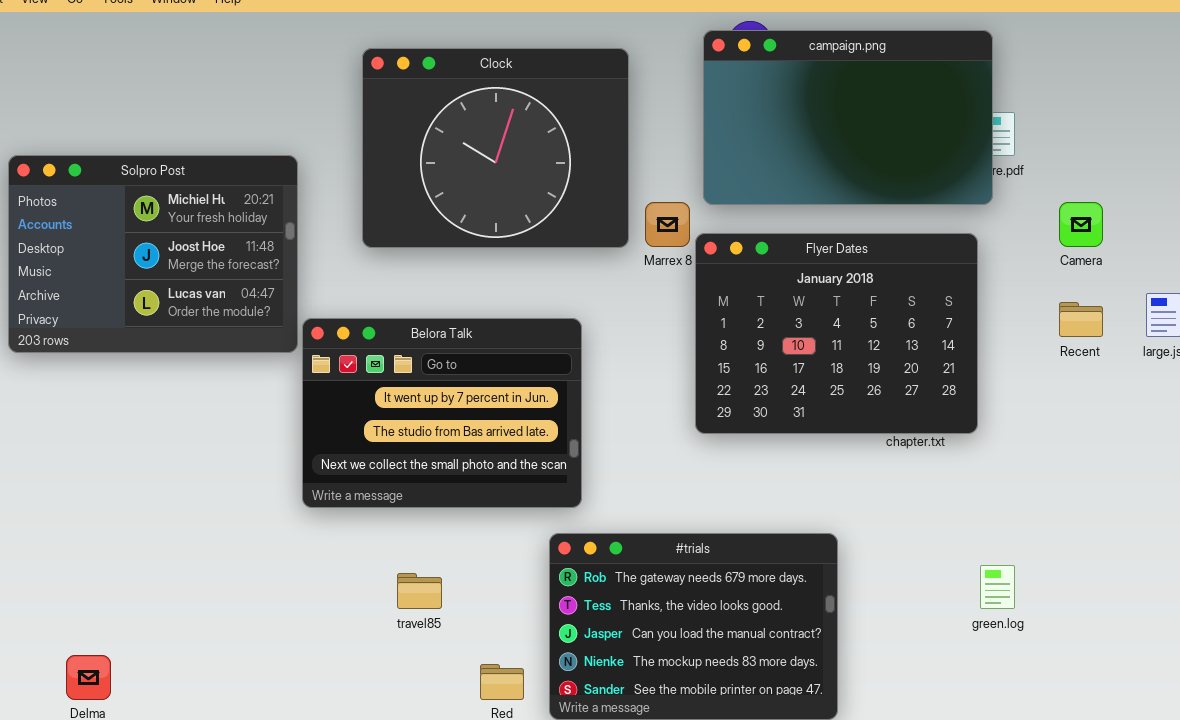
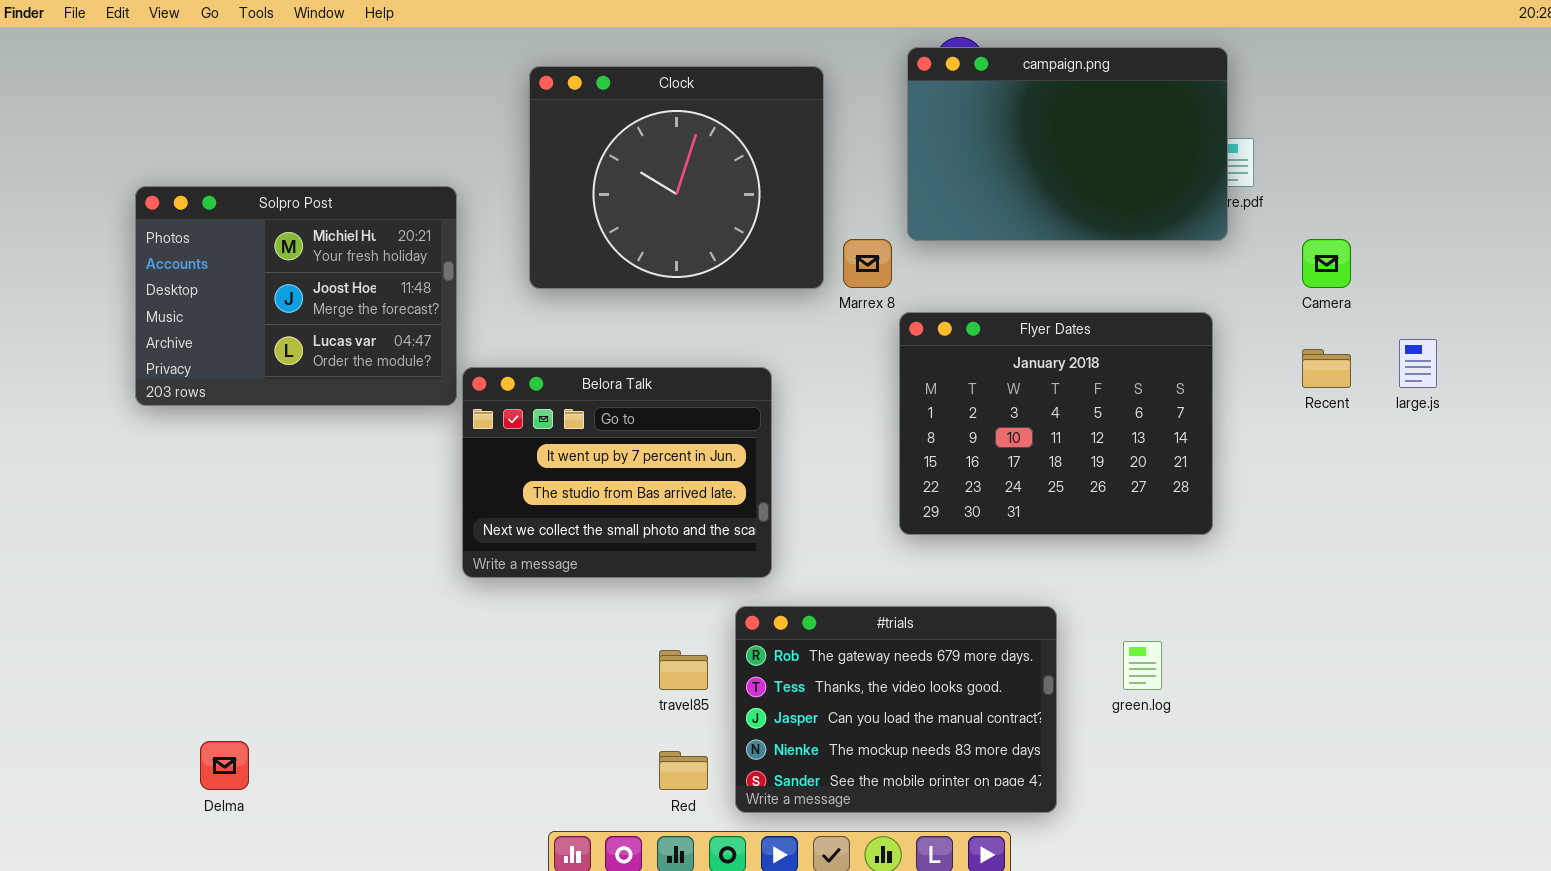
Flyer Dates: [695,233,978,434] -> [899,312,1213,535], moved
green.log: [980,565,1015,609] -> [1123,641,1162,690], moved
travel85: [397,573,442,609] -> [659,650,708,690], moved

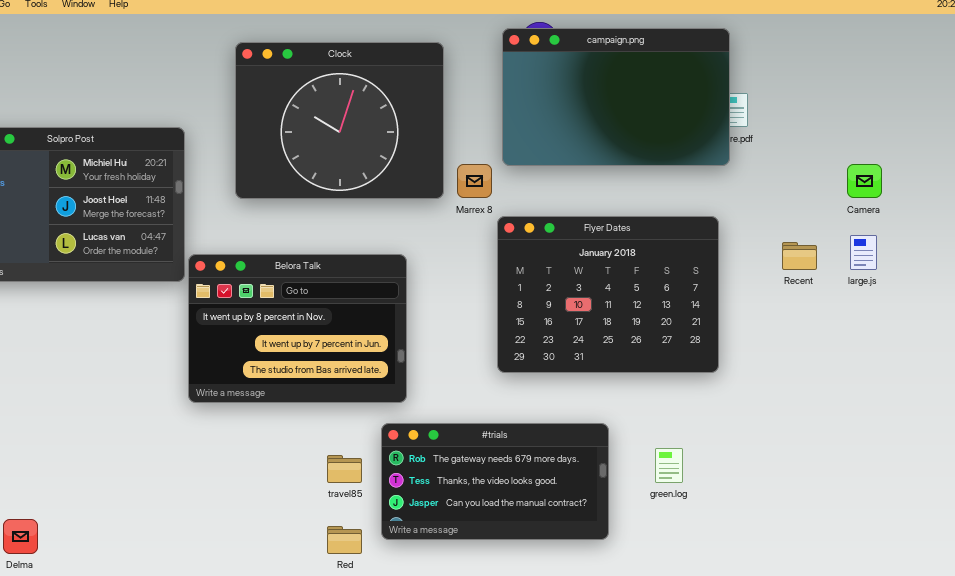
Camera: [1302,239,1351,288] -> [847,164,882,198], moved
Belora Talk: [462,367,772,578] -> [188,254,407,403], scrolled up 1 row
#trials: [735,606,1057,813] -> [381,423,609,540], resized

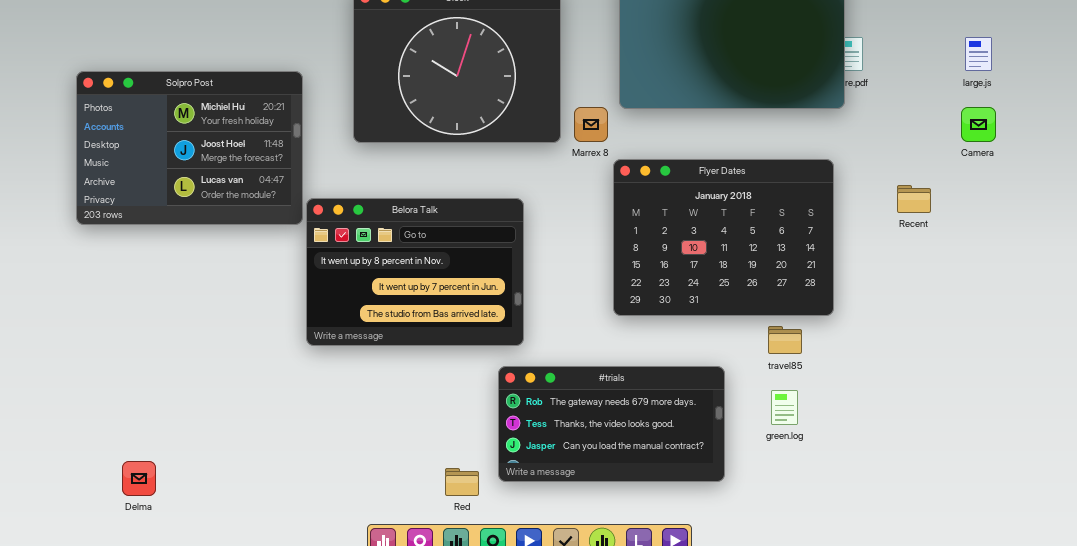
large.js: [850,235,877,270] -> [965,37,992,71], moved
travel85: [327,455,362,483] -> [768,326,802,354], moved

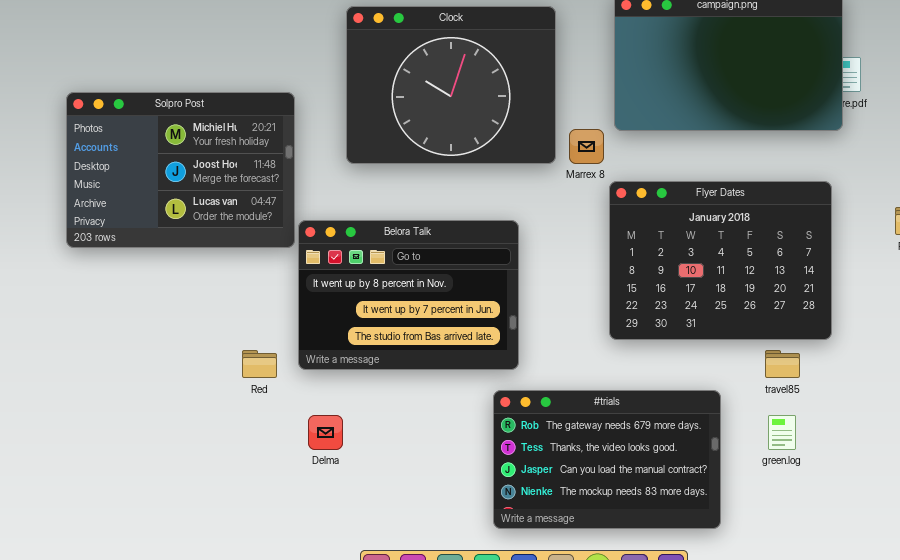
#trials: [498,366,725,482] -> [493,390,721,529], resized
Delma: [122,461,156,496] -> [308,415,343,450], moved
Red: [445,468,479,496] -> [242,350,277,378], moved

